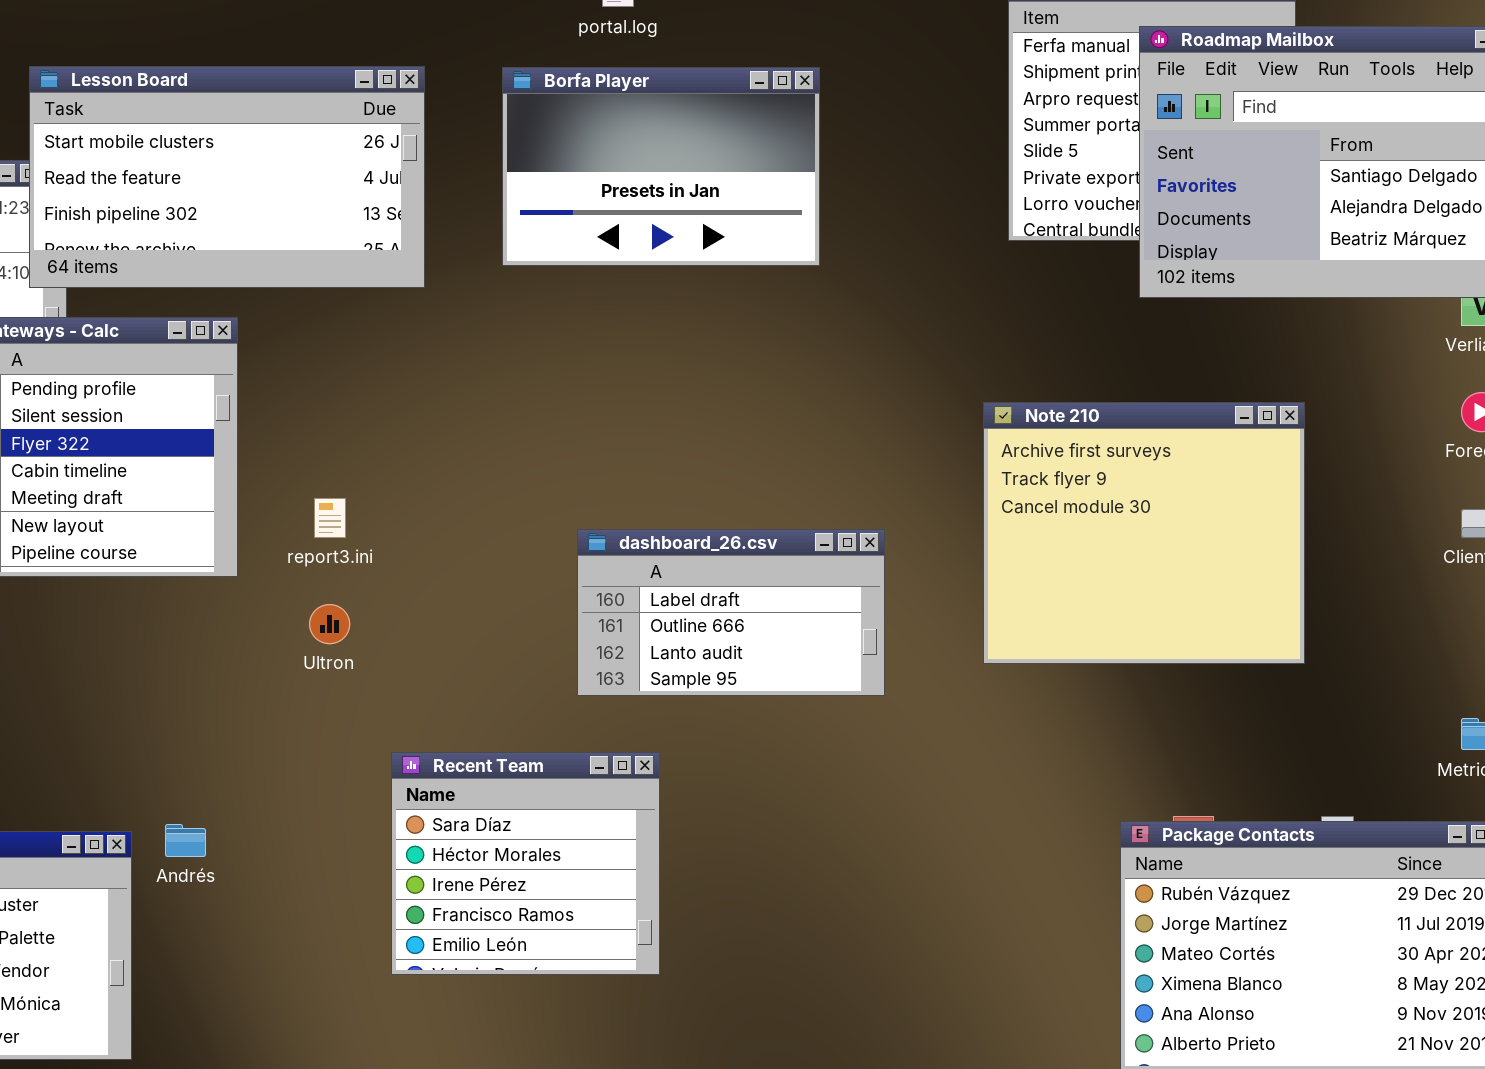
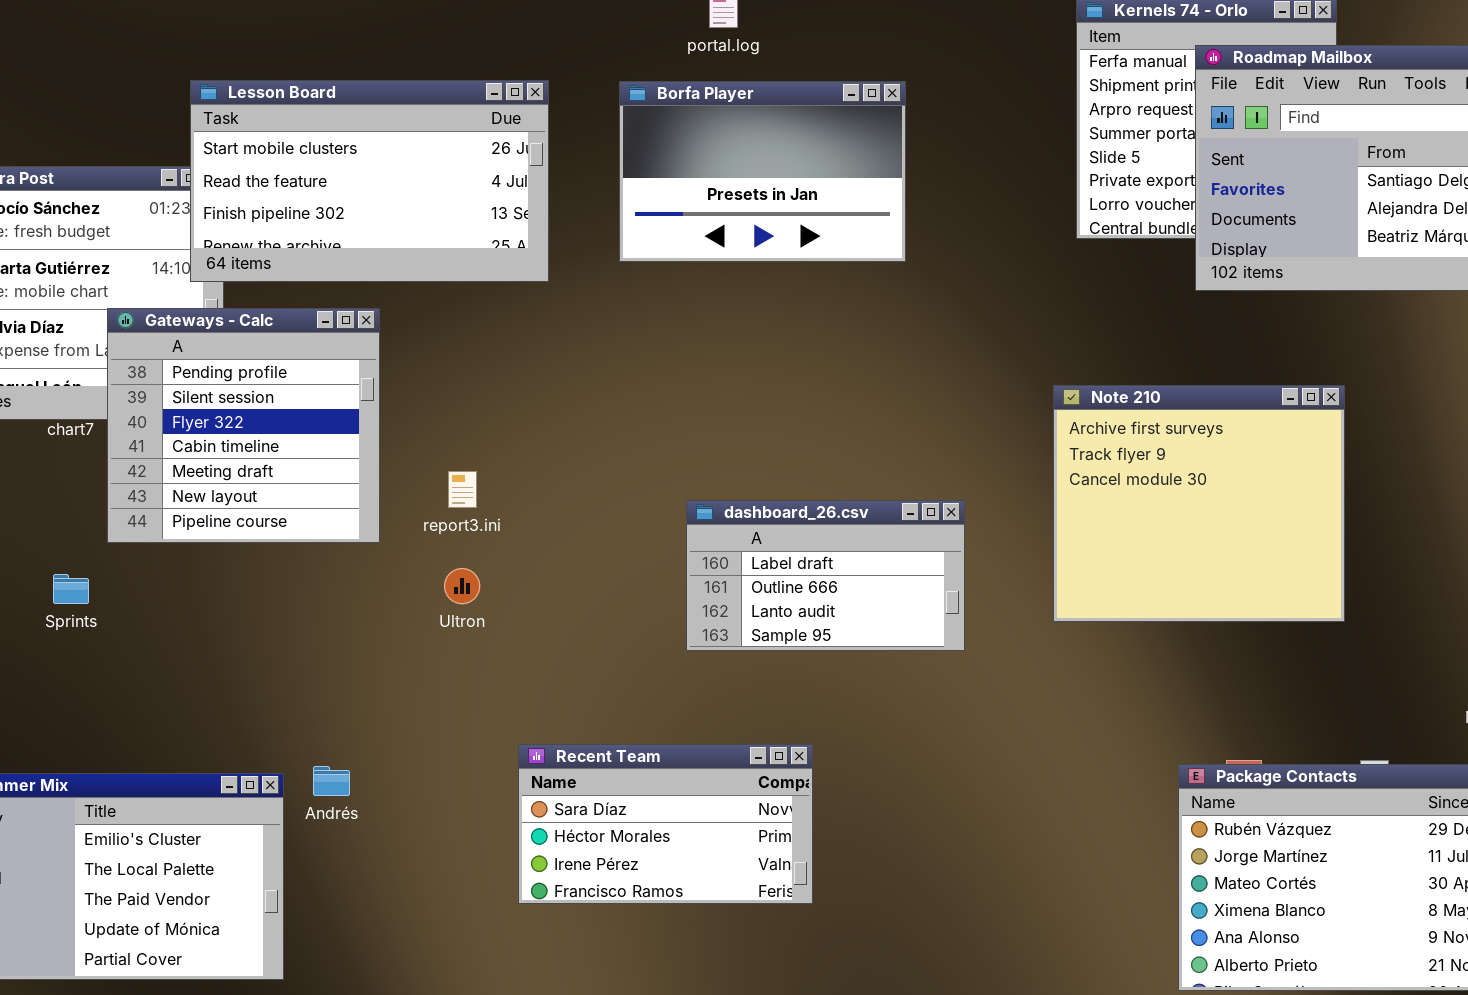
Recent Team: [391,752,660,975] -> [518,744,813,904], resized

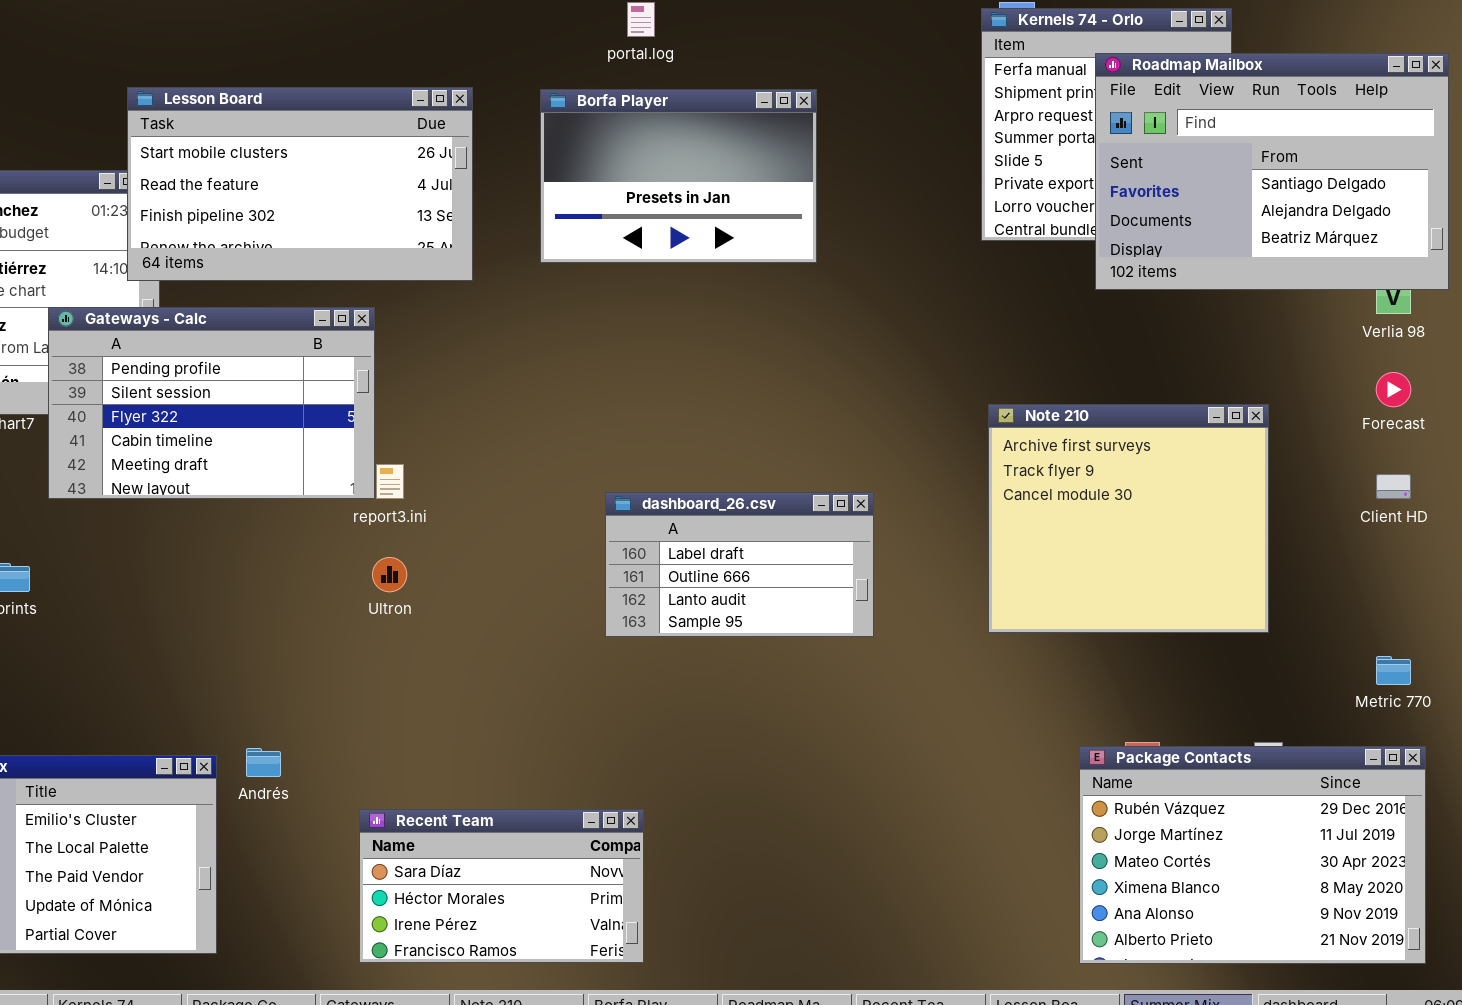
Gateways - Calc: [107,308,380,543] -> [48,307,375,499], resized
Note 210: [1053,385,1345,622] -> [988,404,1269,633], moved
Recent Team: [518,744,813,904] -> [359,809,644,963], moved

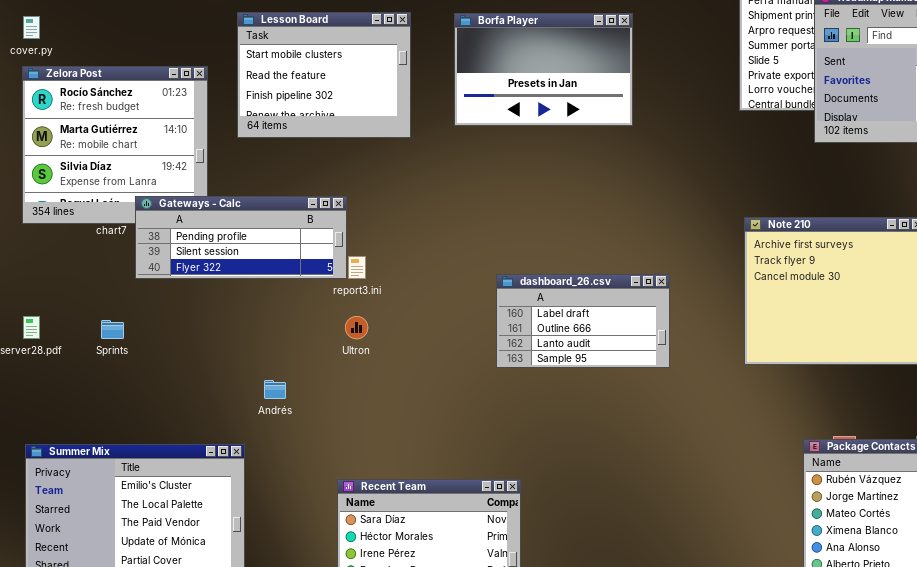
Lesson Board: [127,87,473,281] -> [237,12,411,138], resized
Gateways - Calc: [48,307,375,499] -> [135,196,347,279], resized
Andrés: [246,748,281,777] -> [264,380,286,399], moved

